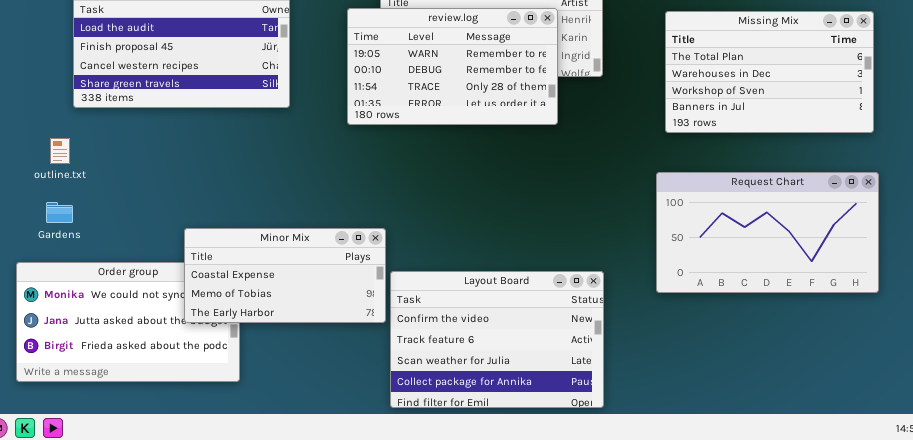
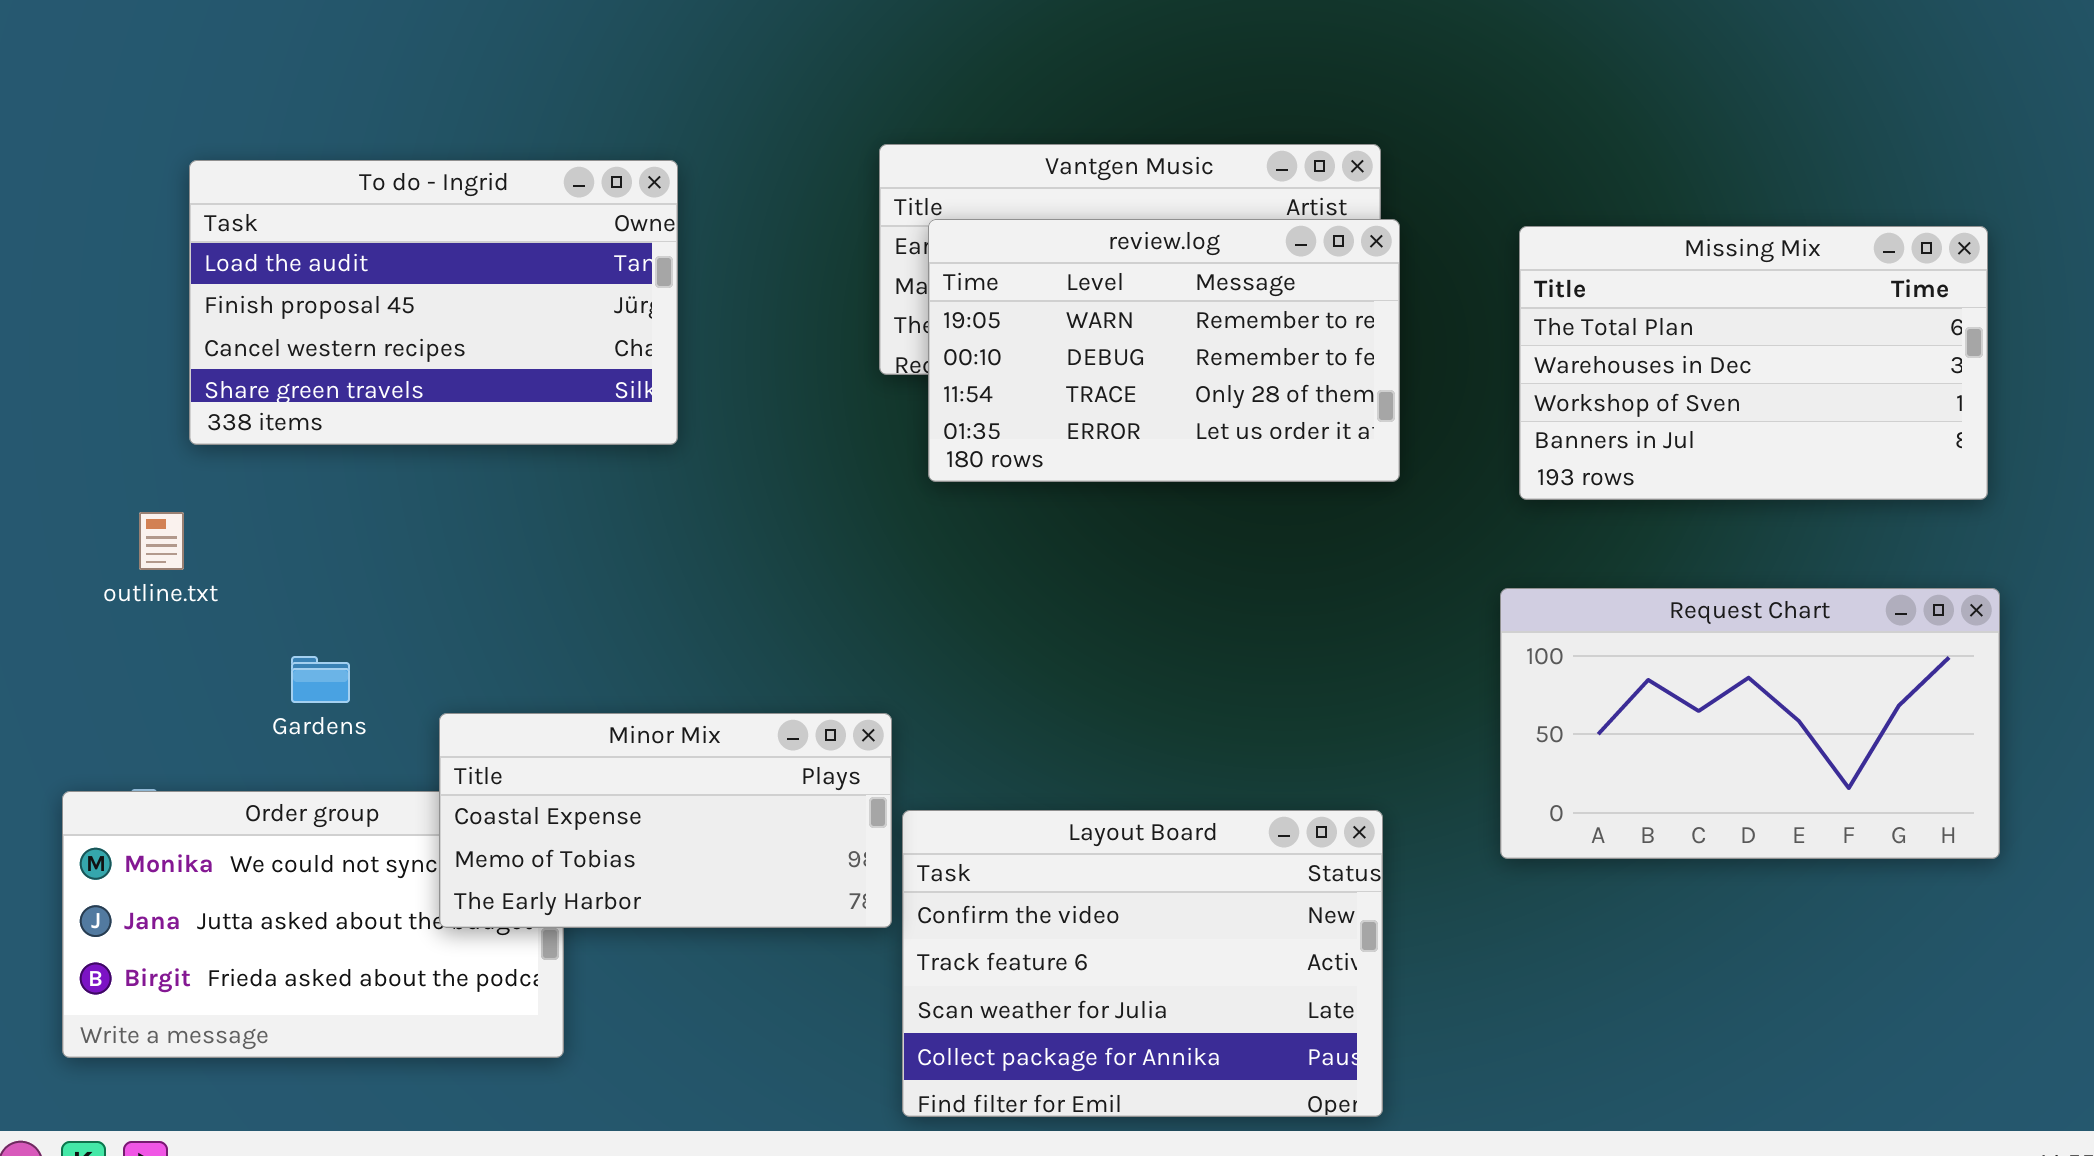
review.log: [347,8,558,125] -> [928,219,1400,482], moved
Gardens: [46,202,73,223] -> [291,656,350,703], moved

